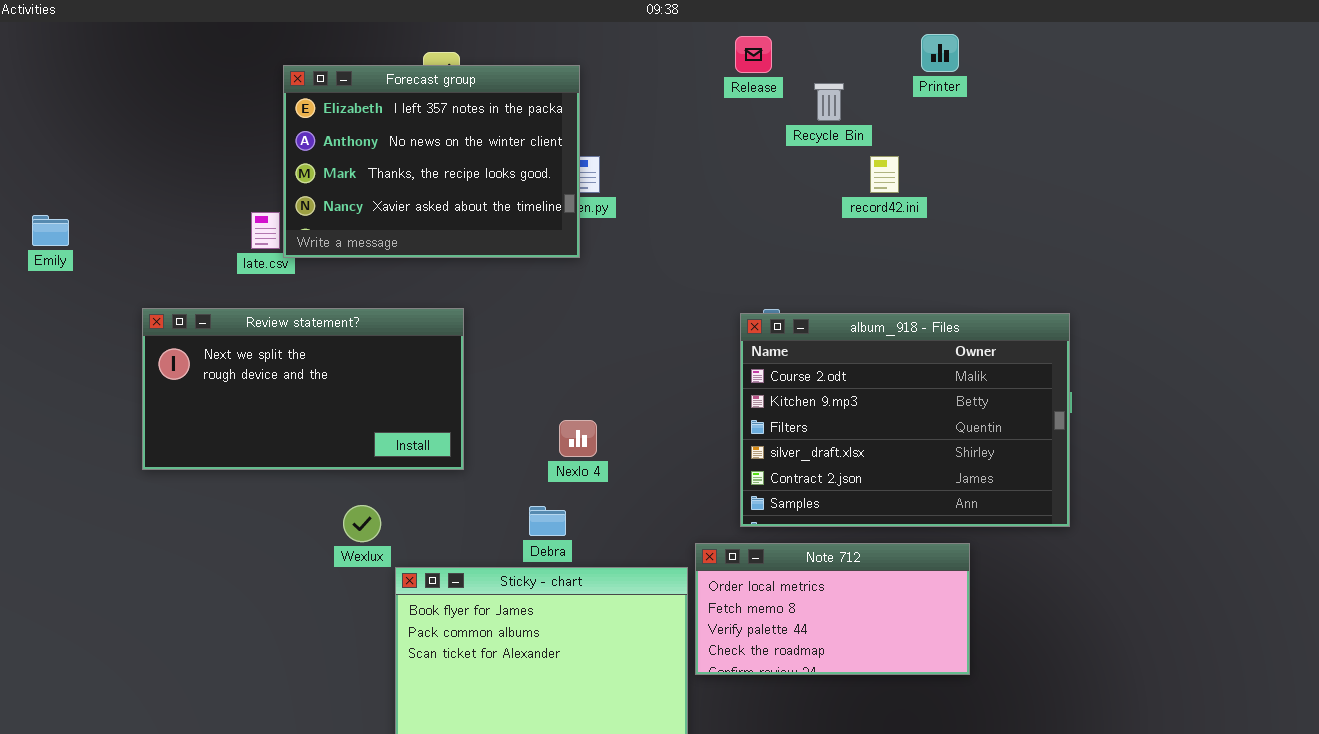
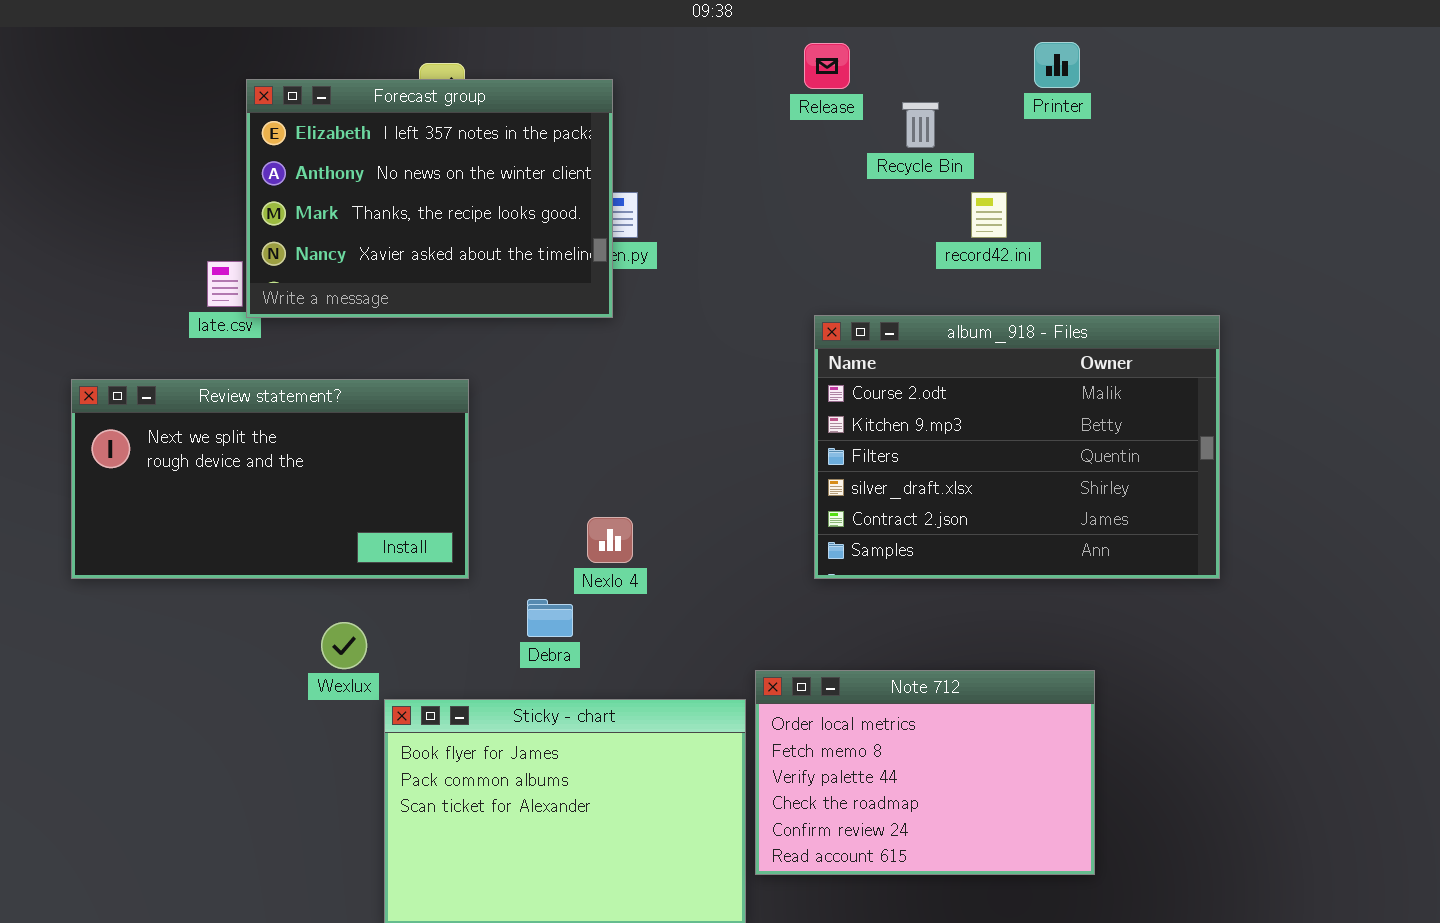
album_918 - Files: [740,313,1070,527] -> [814,315,1220,579], moved
Debra: [529,506,566,536] -> [527,599,573,637], moved
Note 712: [695,543,970,675] -> [755,670,1095,875], resized

